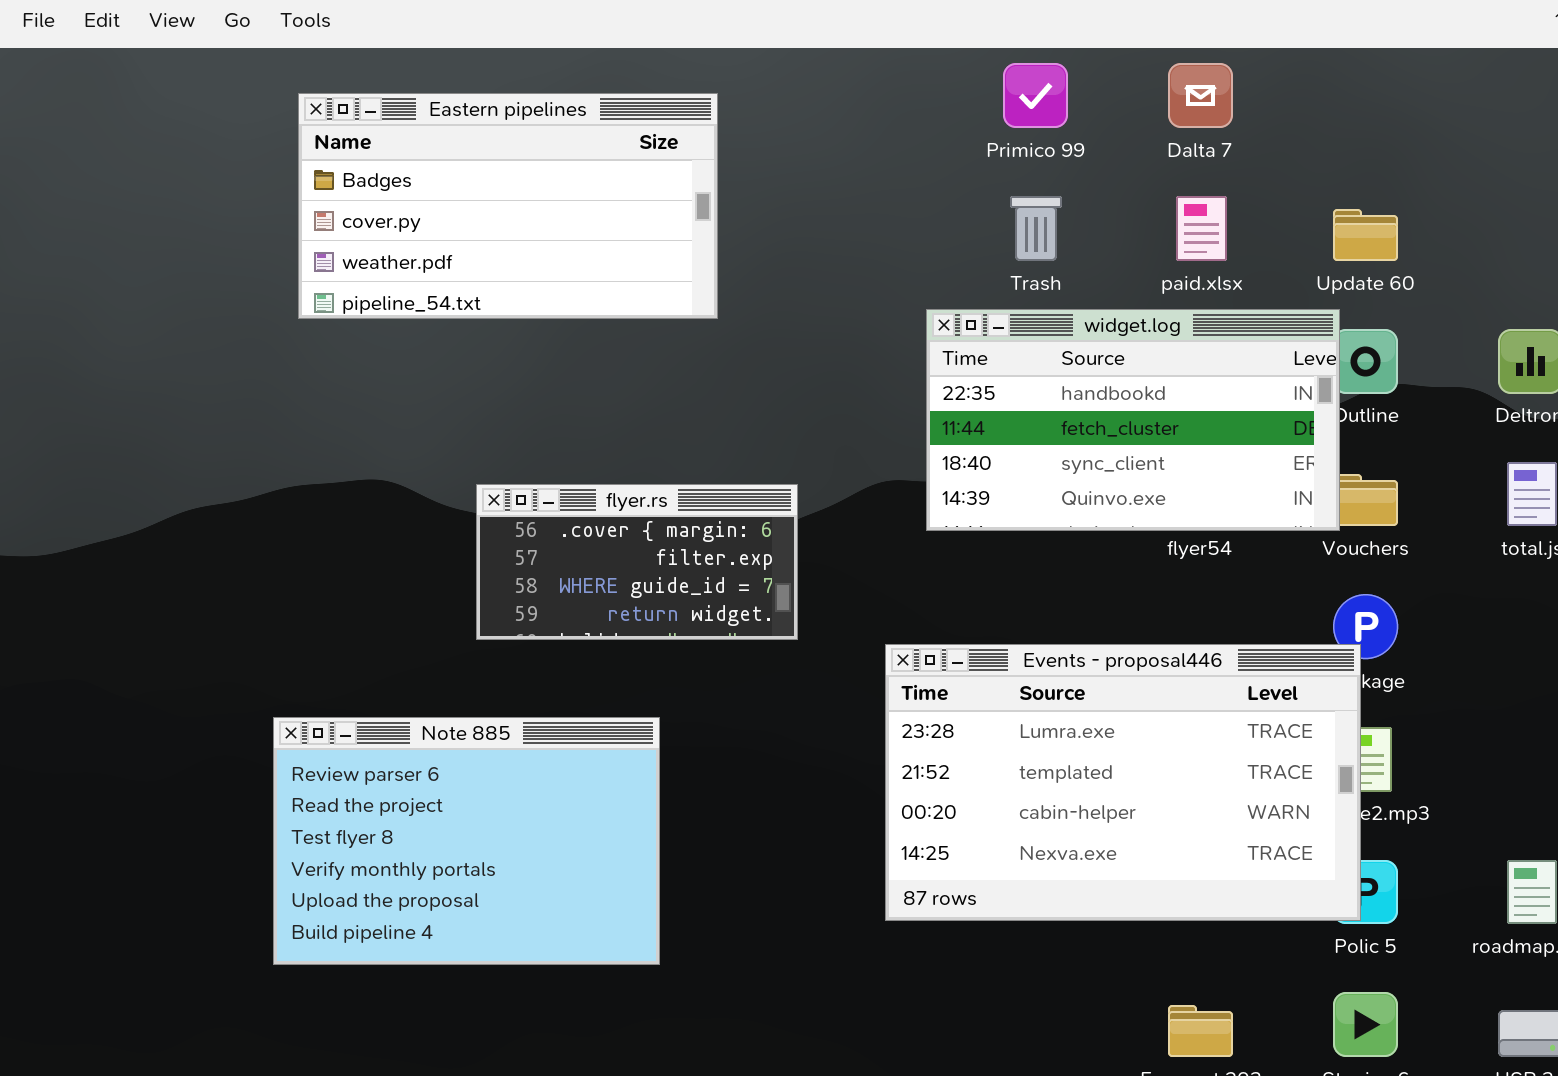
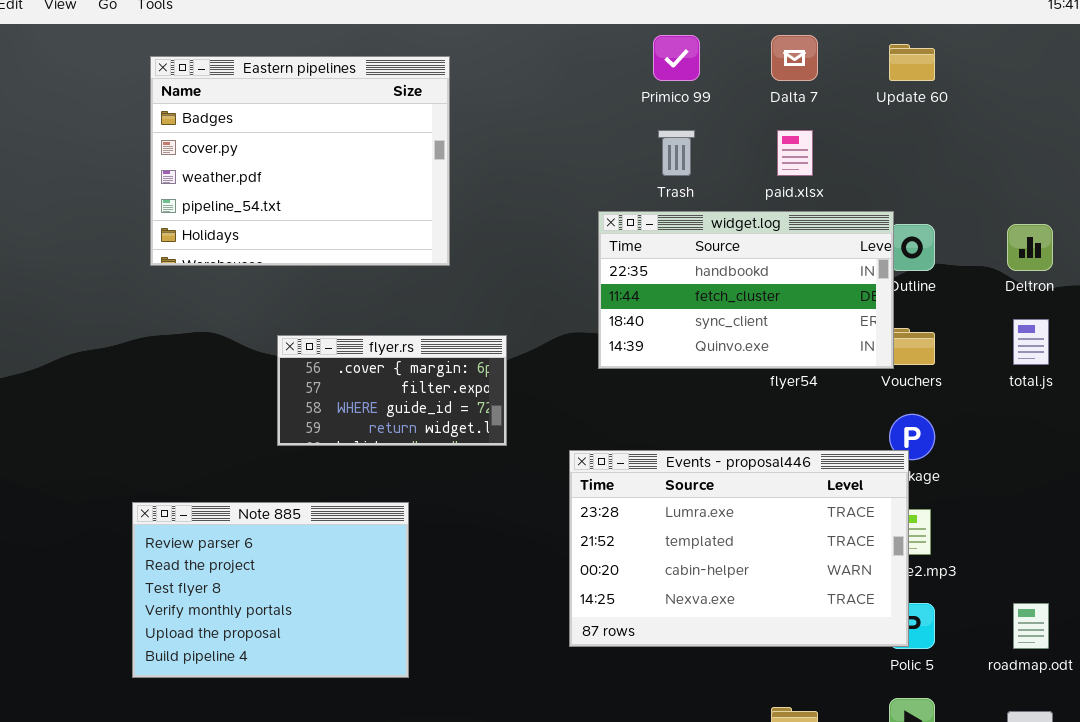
Eastern pipelines: [298,93,718,319] -> [150,56,450,266], resized
Update 60: [1333,209,1398,261] -> [889,44,935,81], moved

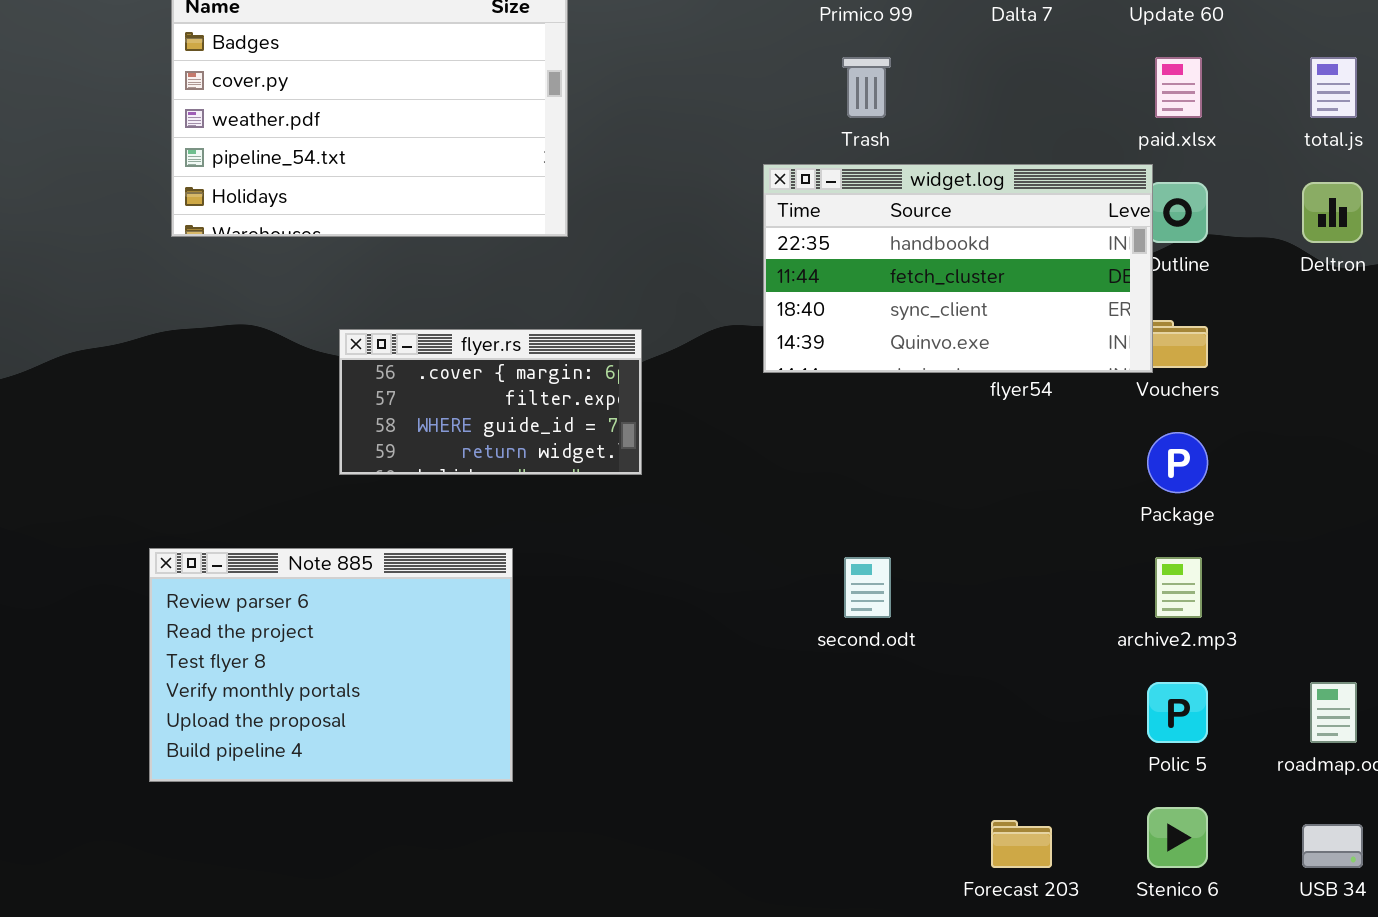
paid.xlsx: [777,130,813,176] -> [1155,57,1202,118], moved
total.js: [1013,319,1049,365] -> [1310,57,1357,118], moved
Events - proposal446: [569,450,909,647] -> none, closed

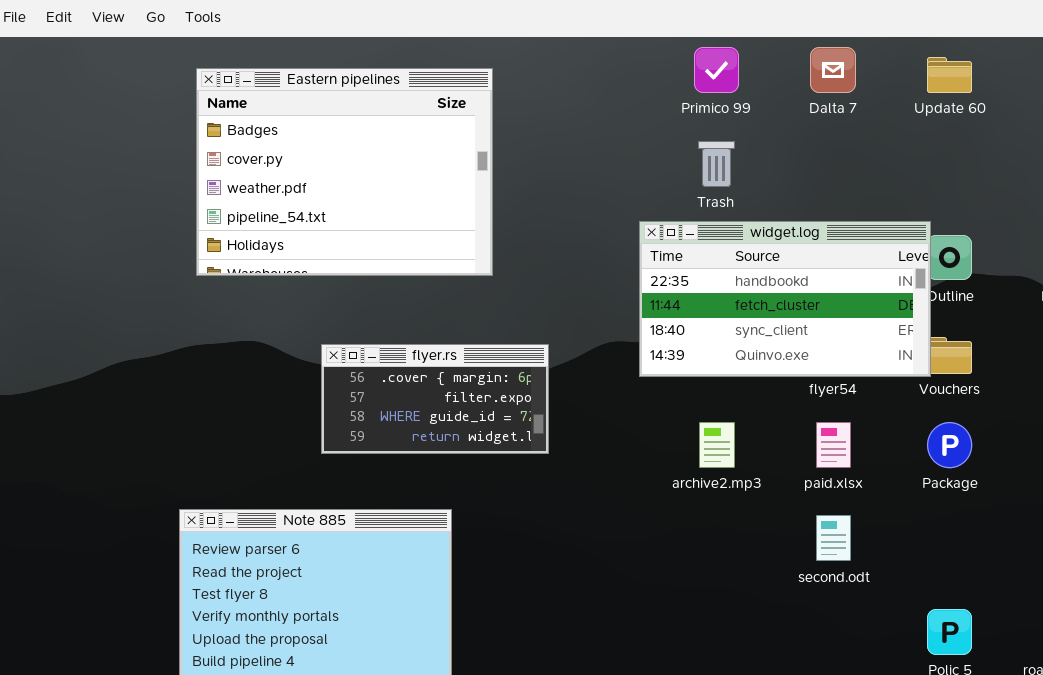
paid.xlsx: [1155,57,1202,118] -> [816,422,851,468], moved
second.odt: [844,557,891,618] -> [816,515,851,561], moved
archive2.mp3: [1155,557,1202,618] -> [699,422,735,468], moved

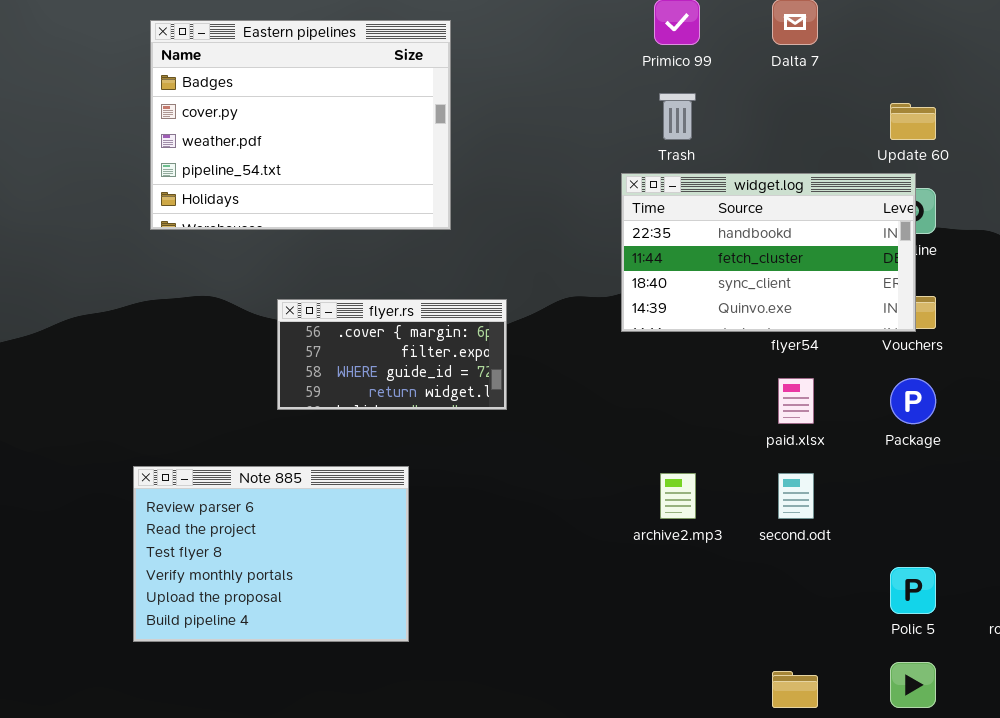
Update 60: [927,57,972,93] -> [890,103,936,140], moved
widget.log: [639,221,931,377] -> [621,173,916,332], moved
archive2.mp3: [699,422,735,468] -> [660,473,696,519], moved

